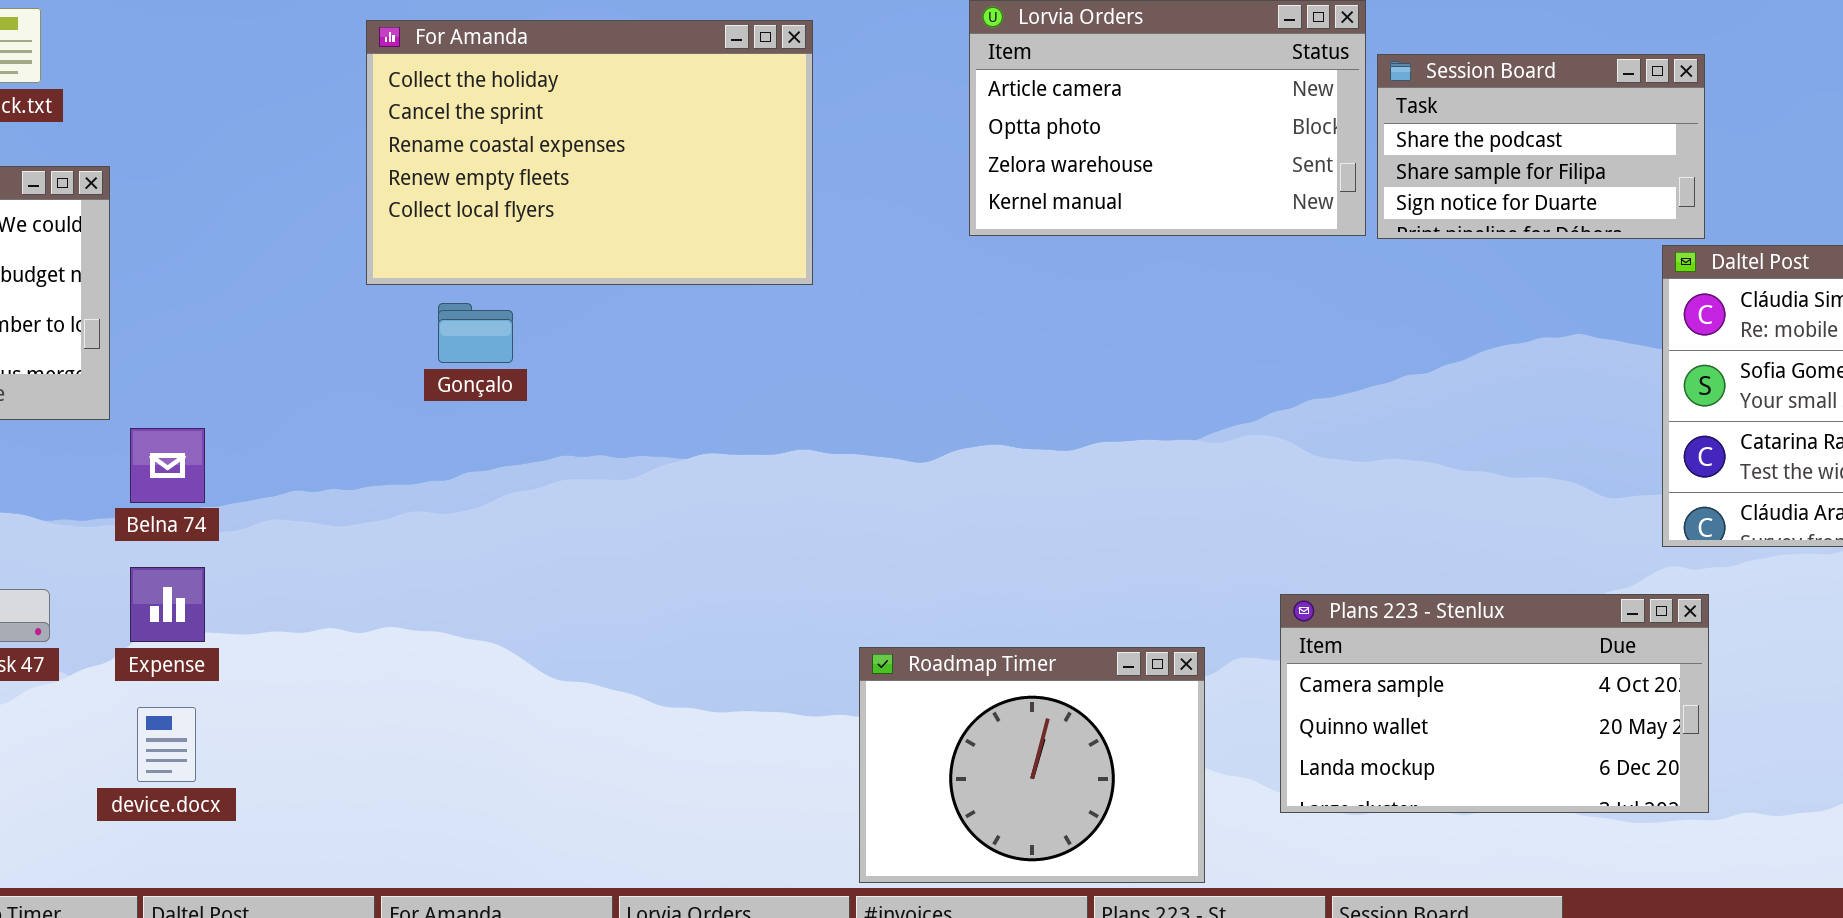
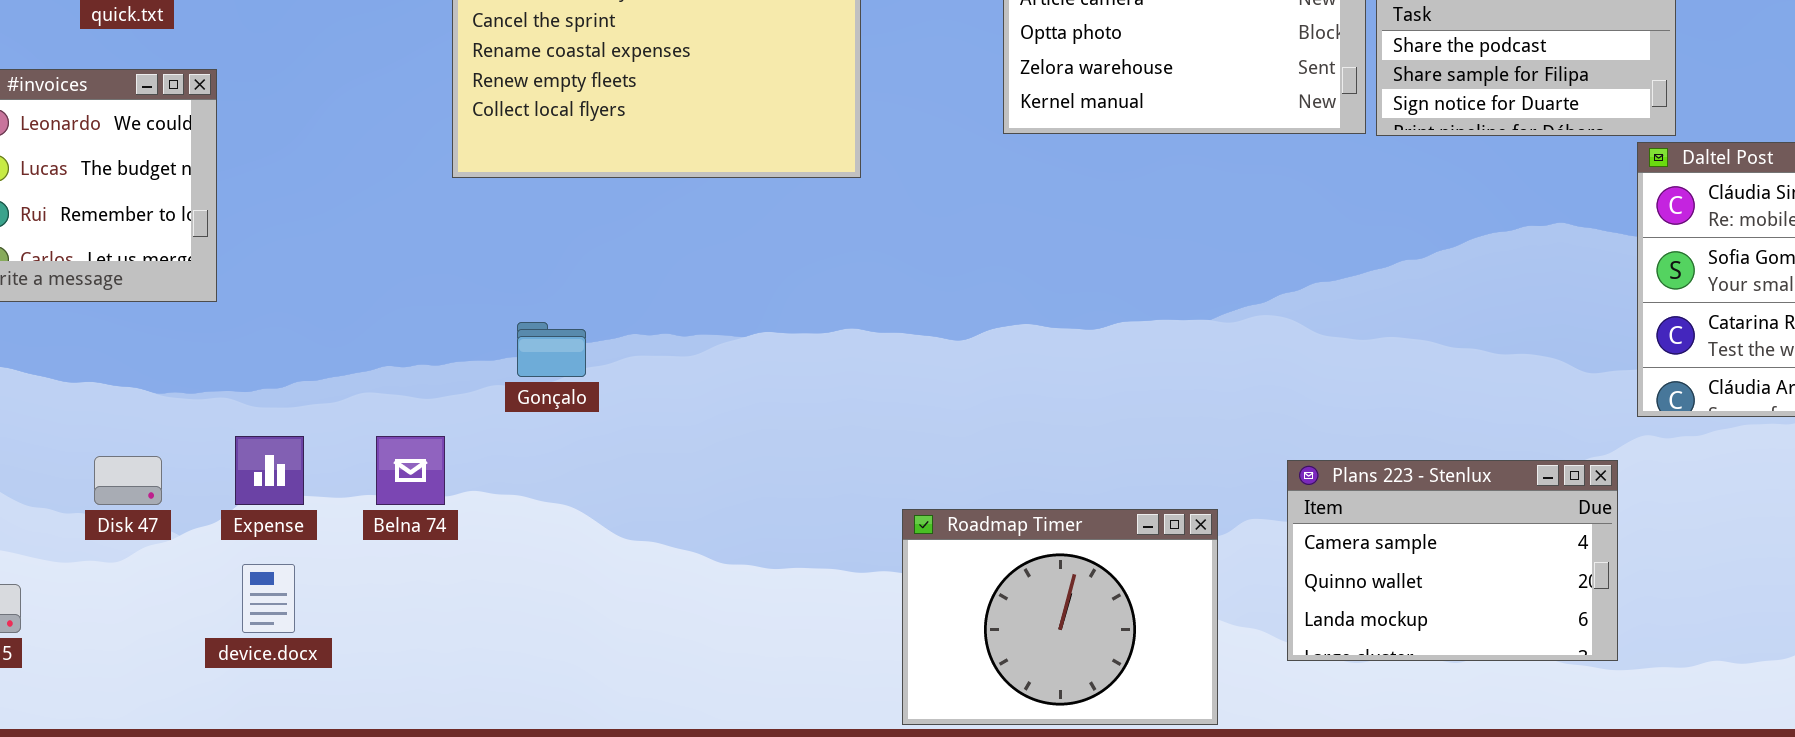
Gonçalo: [438,303,513,363] -> [517,322,586,377], moved
Belna 74: [130,428,205,503] -> [376,436,445,505], moved
Plans 223 - Stenlux: [1280,594,1709,813] -> [1287,460,1618,661], resized

